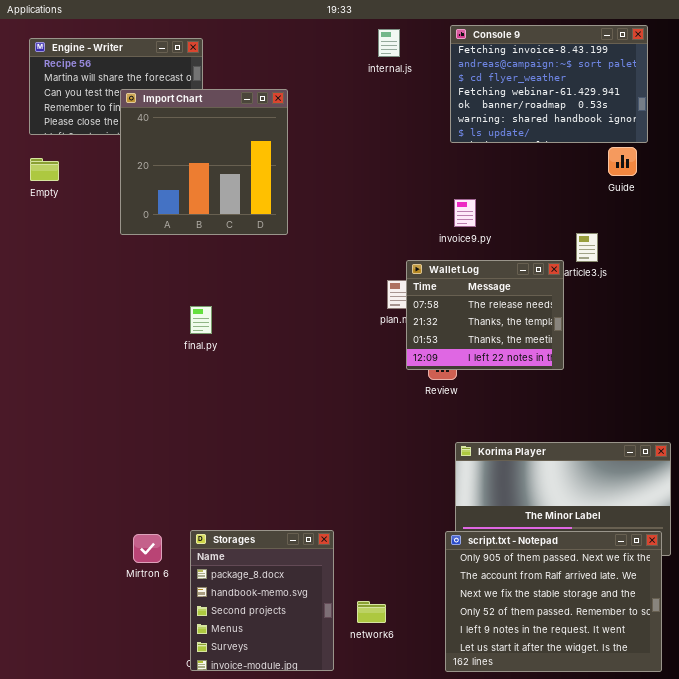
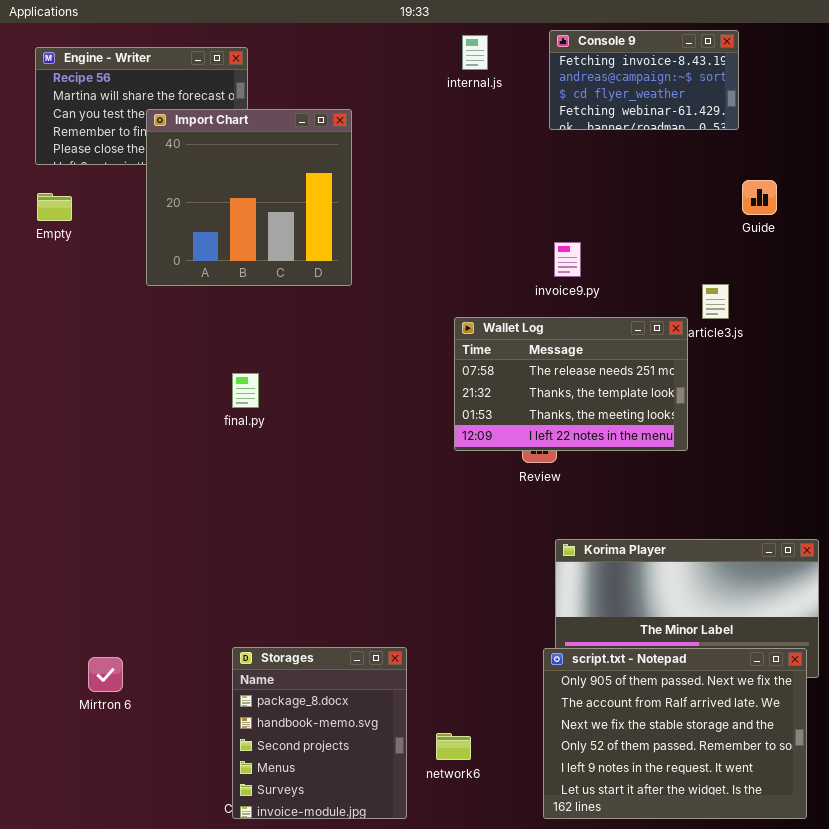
Console 9: [450,25,648,143] -> [549,30,739,130], resized
Wallet Log: [406,260,564,370] -> [454,317,688,451], resized
Mirtron 6: [133,534,162,563] -> [88,657,123,692], moved

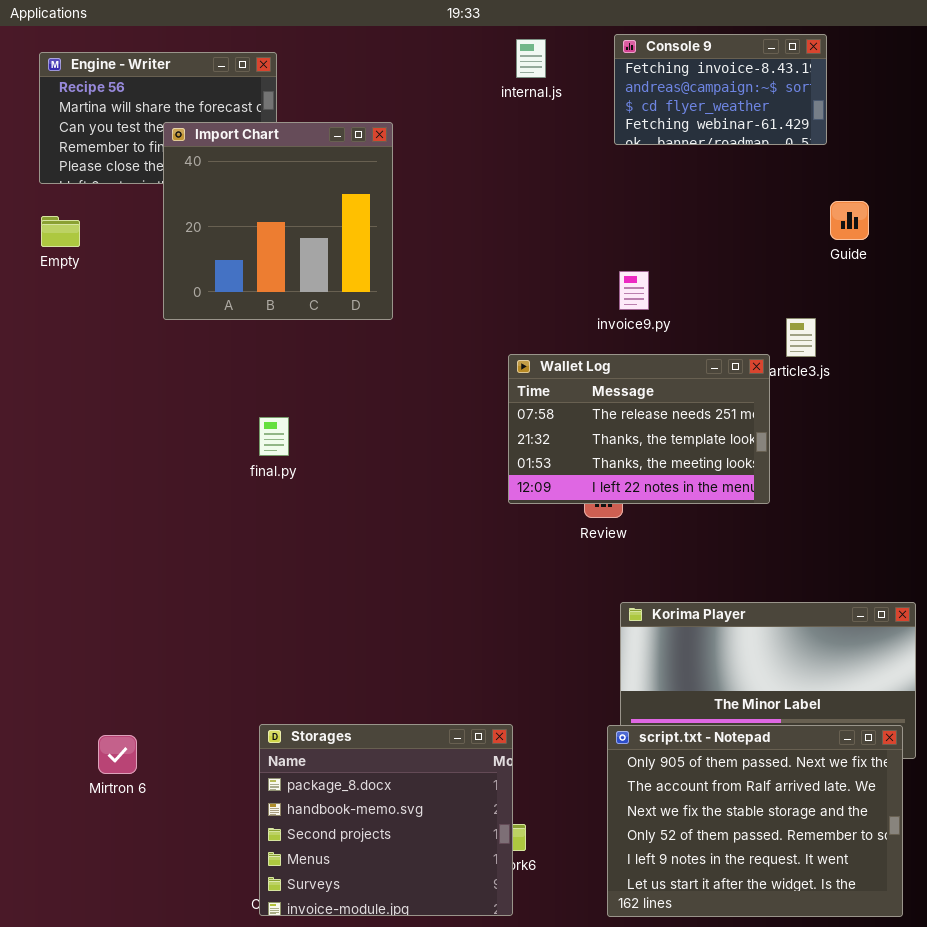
Storages: [232,647,407,819] -> [259,724,513,916], resized

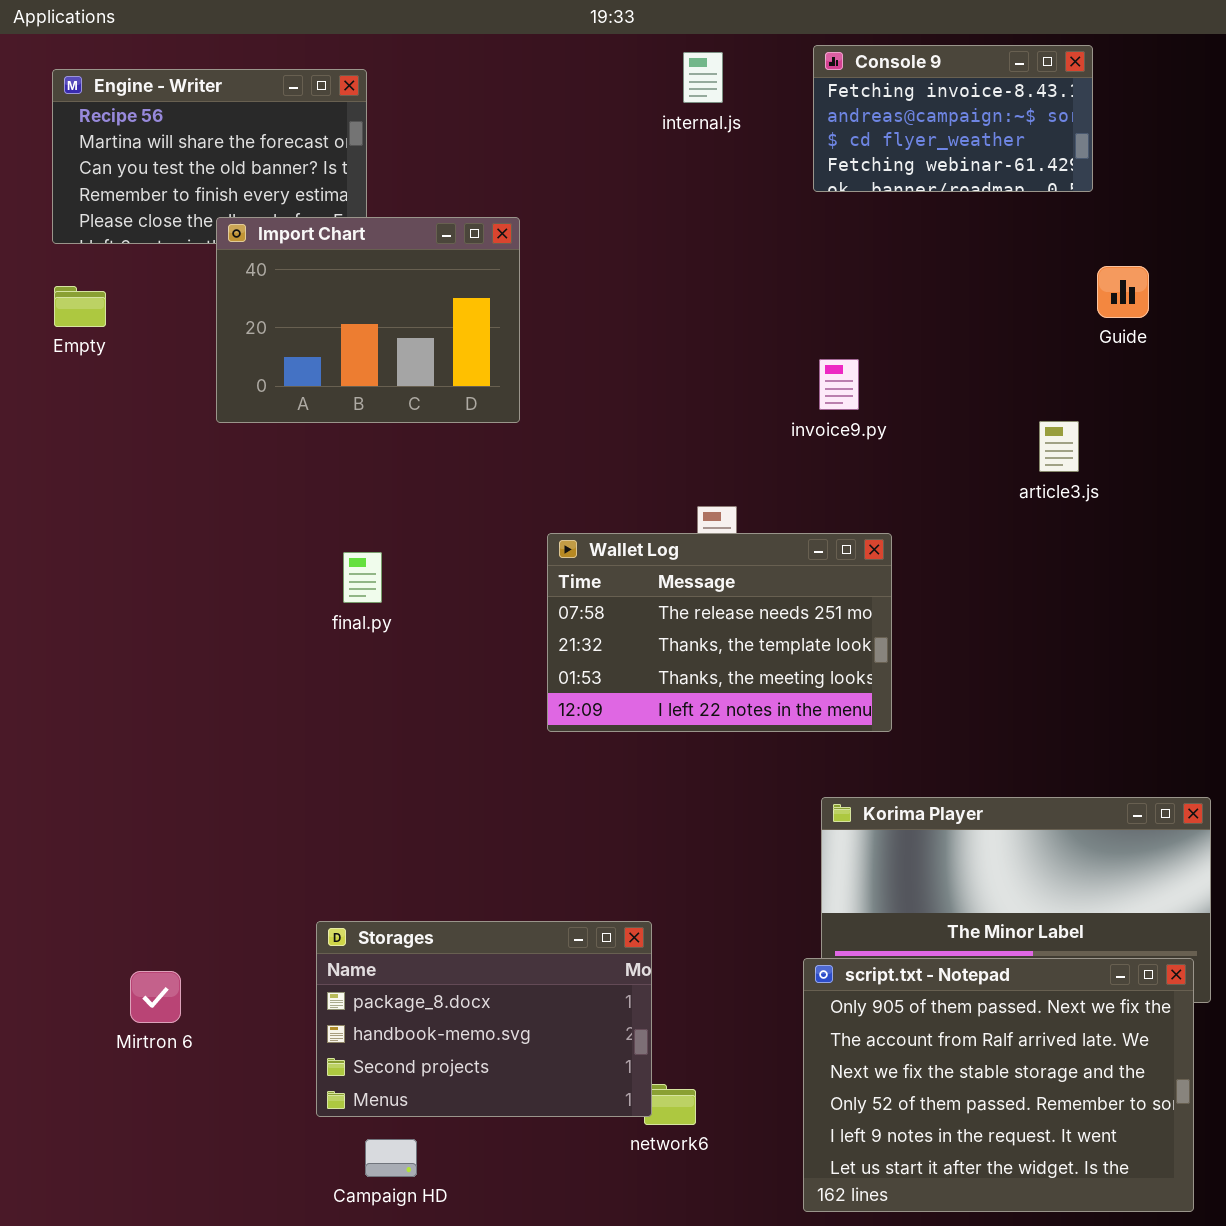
Import Chart: [163,122,393,320] -> [216,217,520,423], resized
Wallet Log: [508,354,770,504] -> [547,533,892,732], moved
Storages: [259,724,513,916] -> [316,921,652,1117], moved, resized

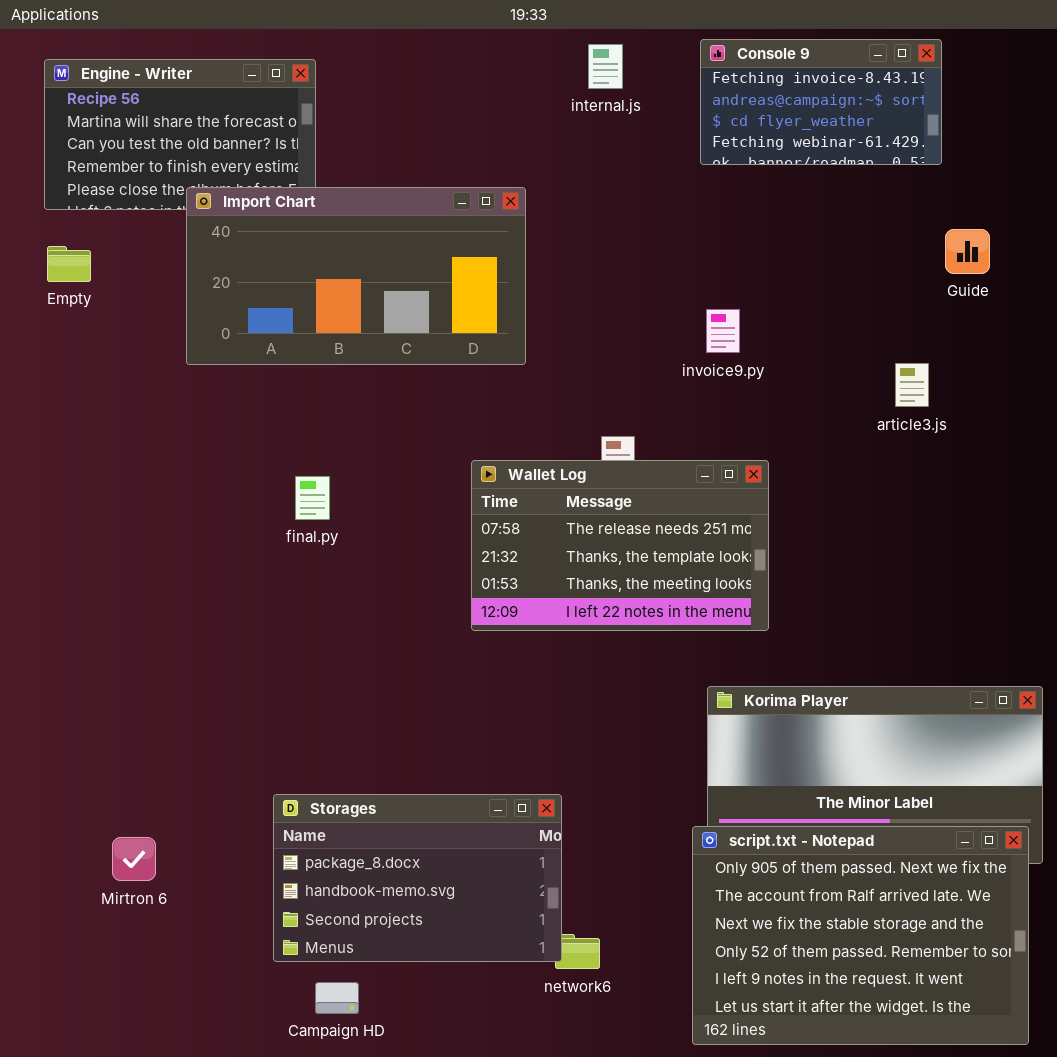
Import Chart: [216,217,520,423] -> [186,187,526,365], resized

